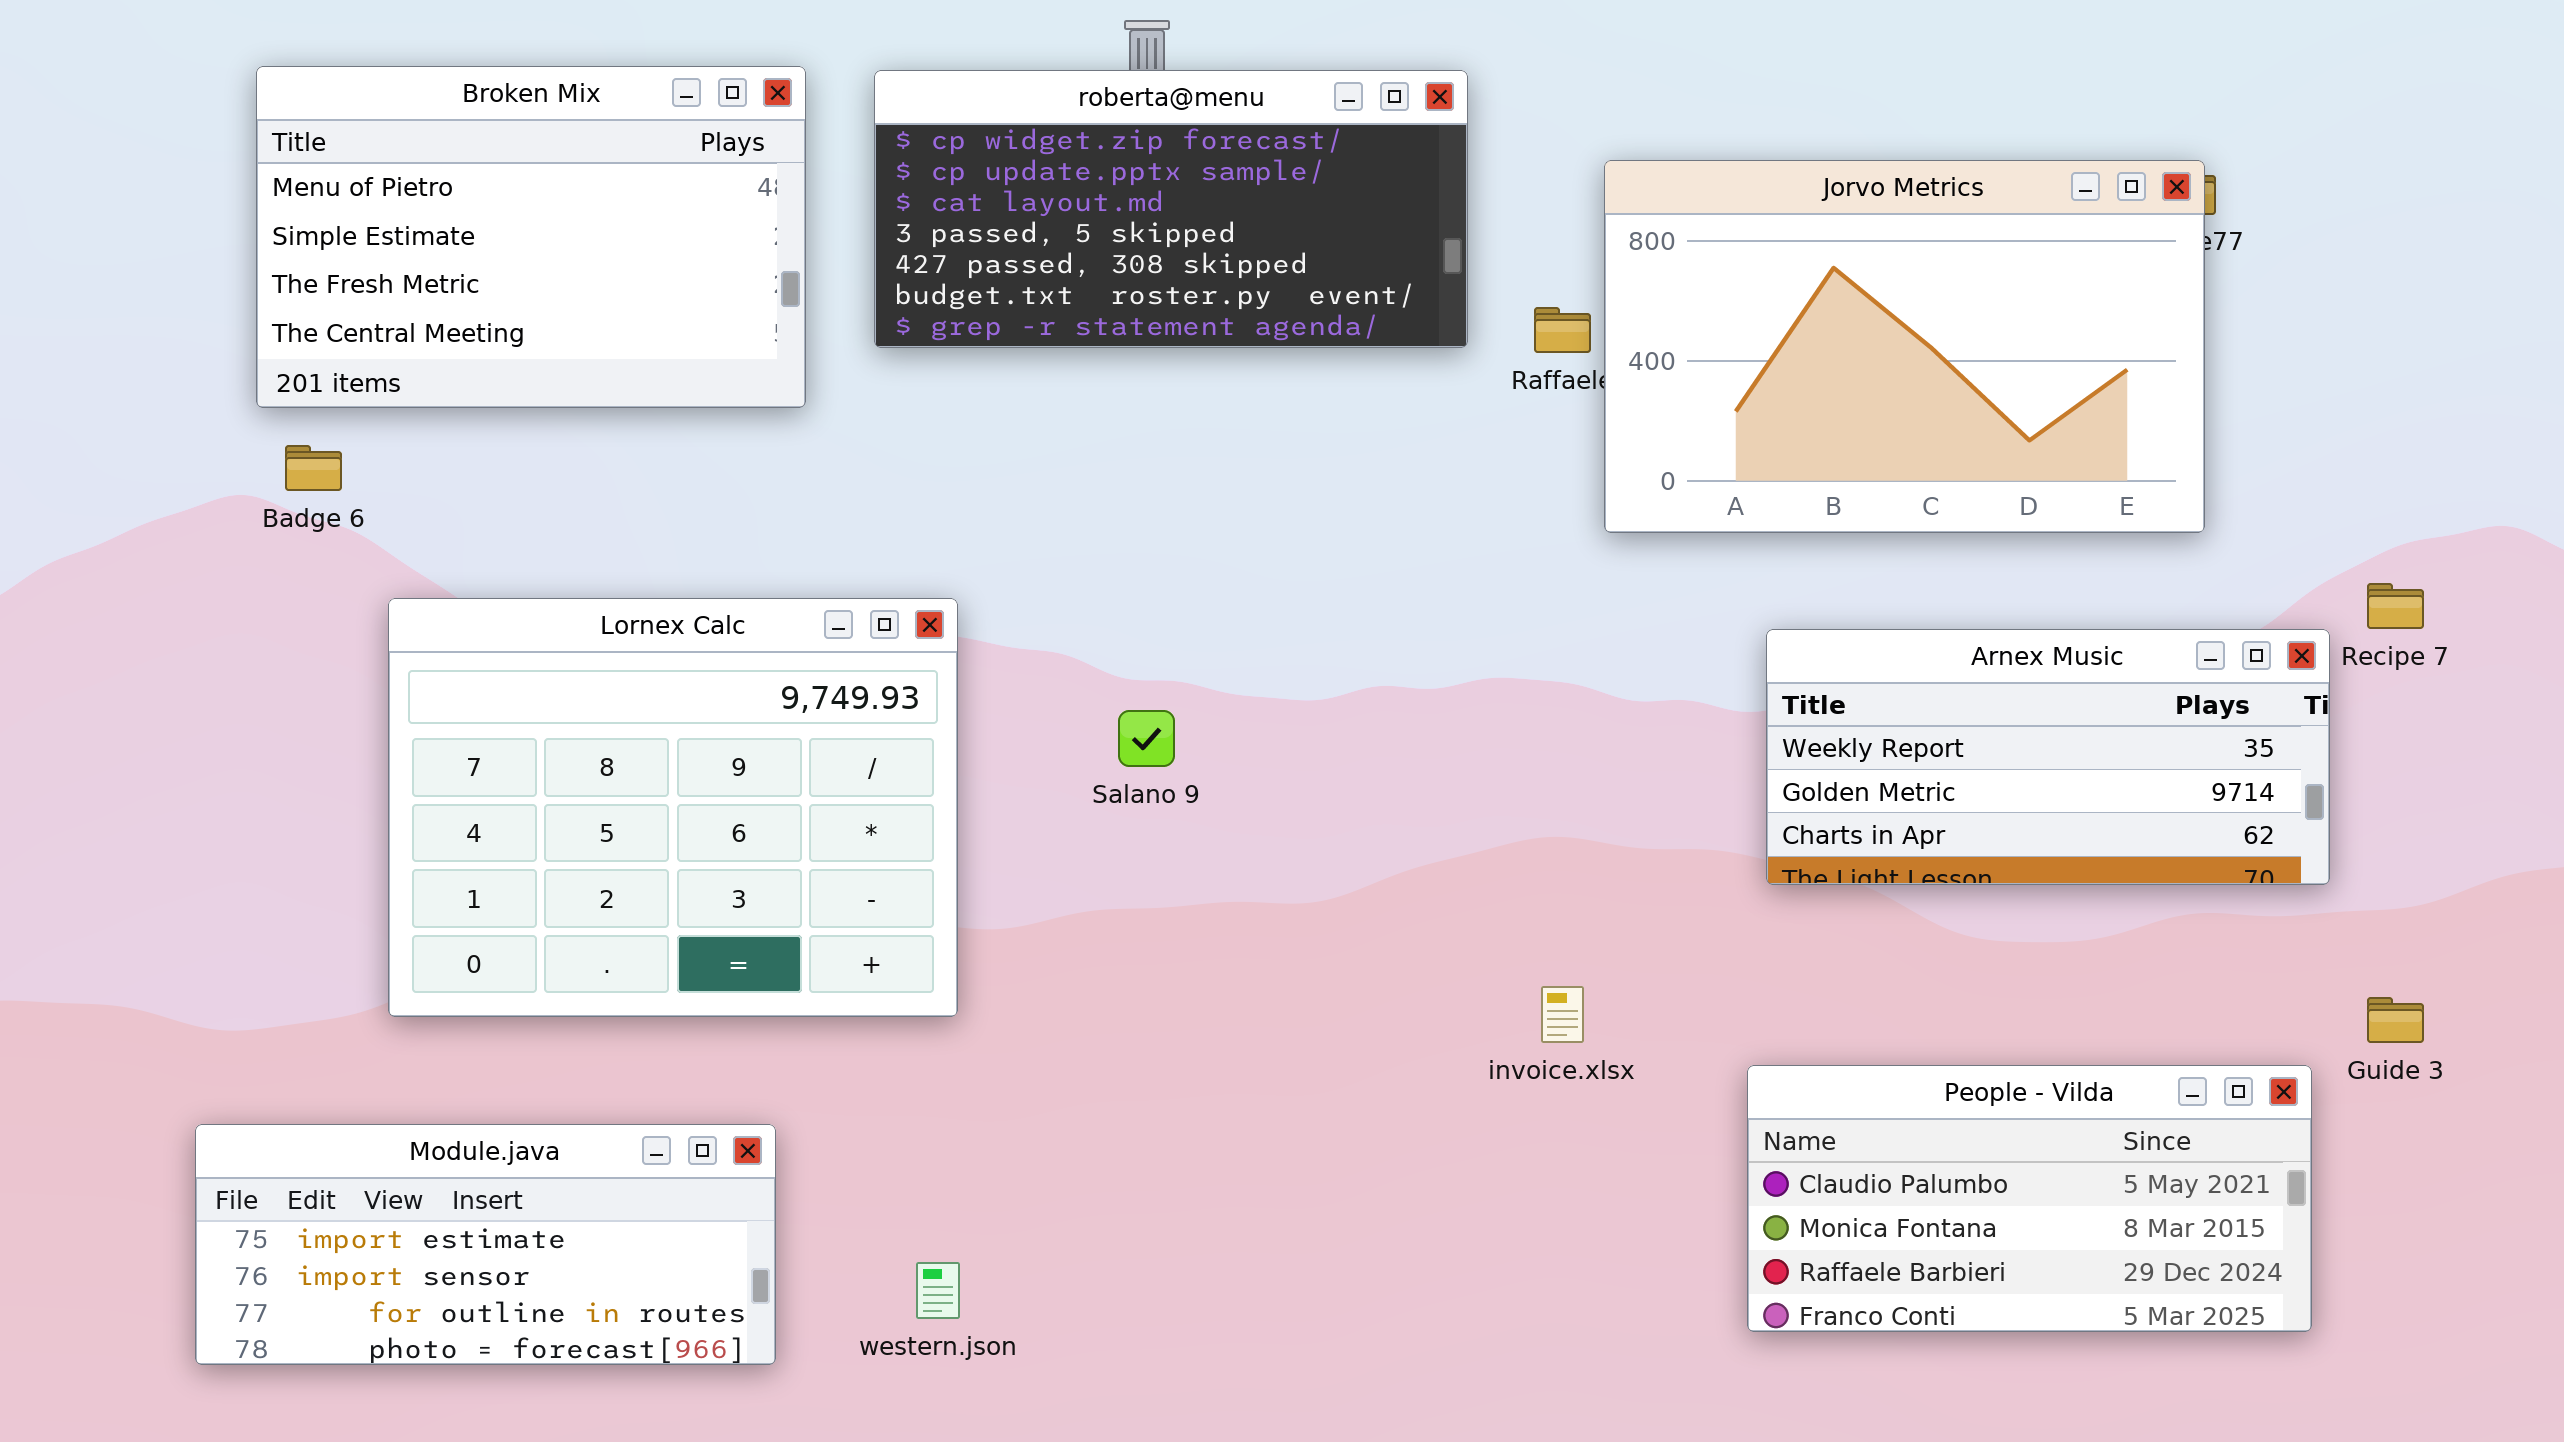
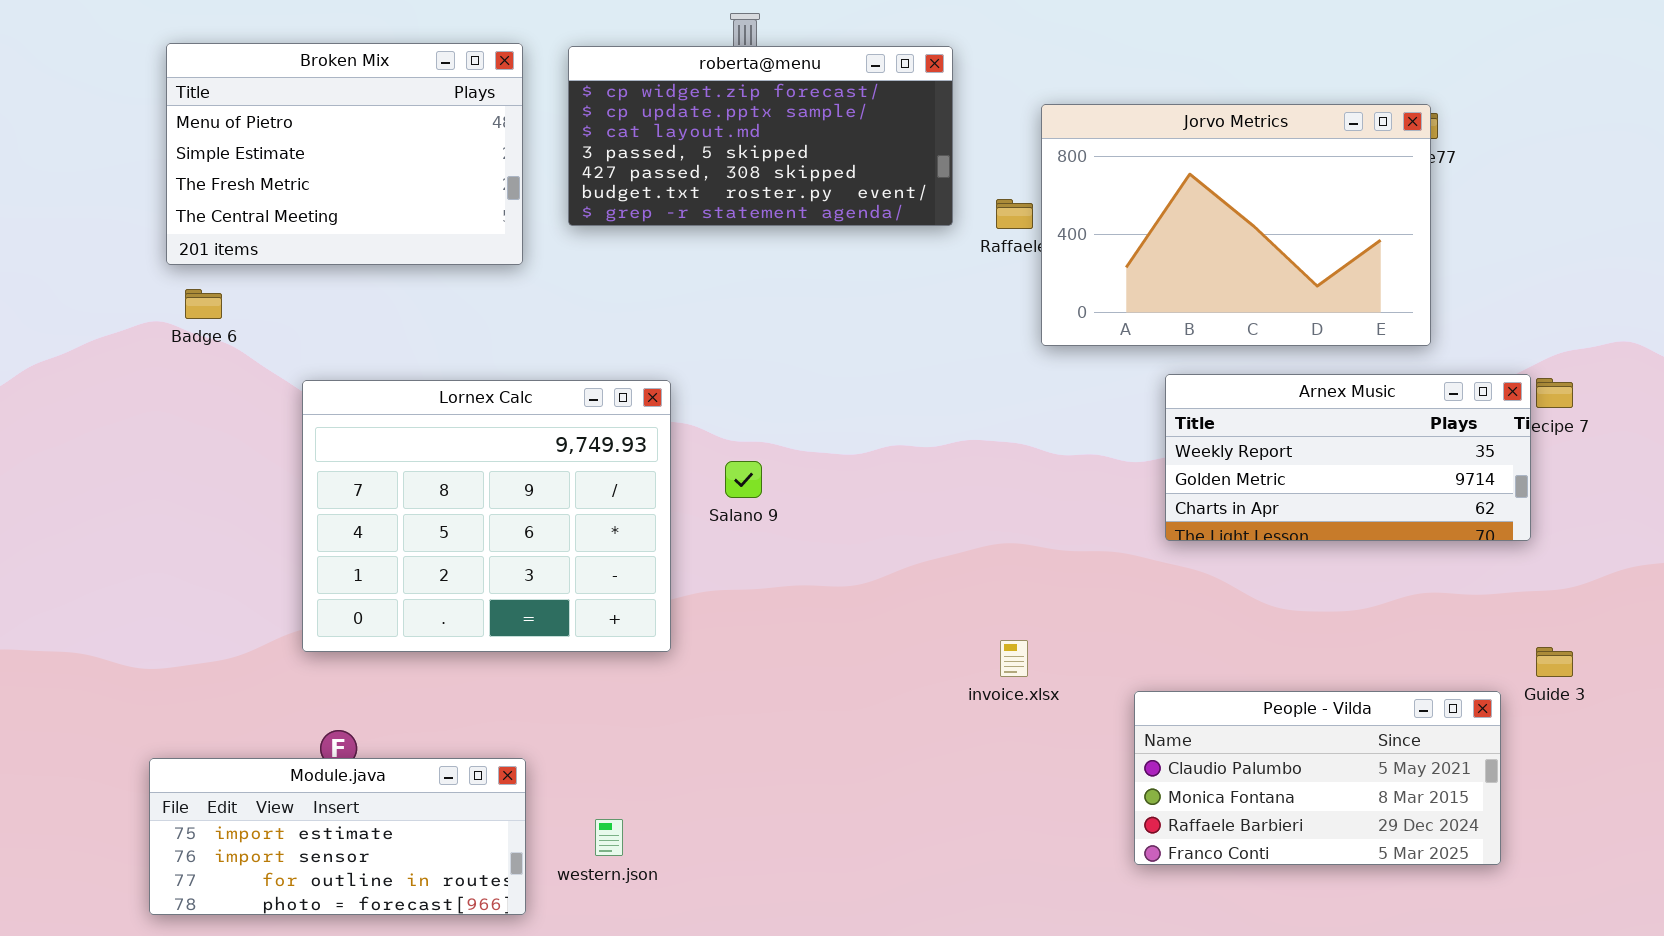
Lornex Calc: [388,598,958,1017] -> [302,380,671,652], moved
Arnex Music: [1766,629,2330,885] -> [1165,374,1531,541], moved
Module.java: [195,1124,776,1365] -> [149,758,526,915], moved

